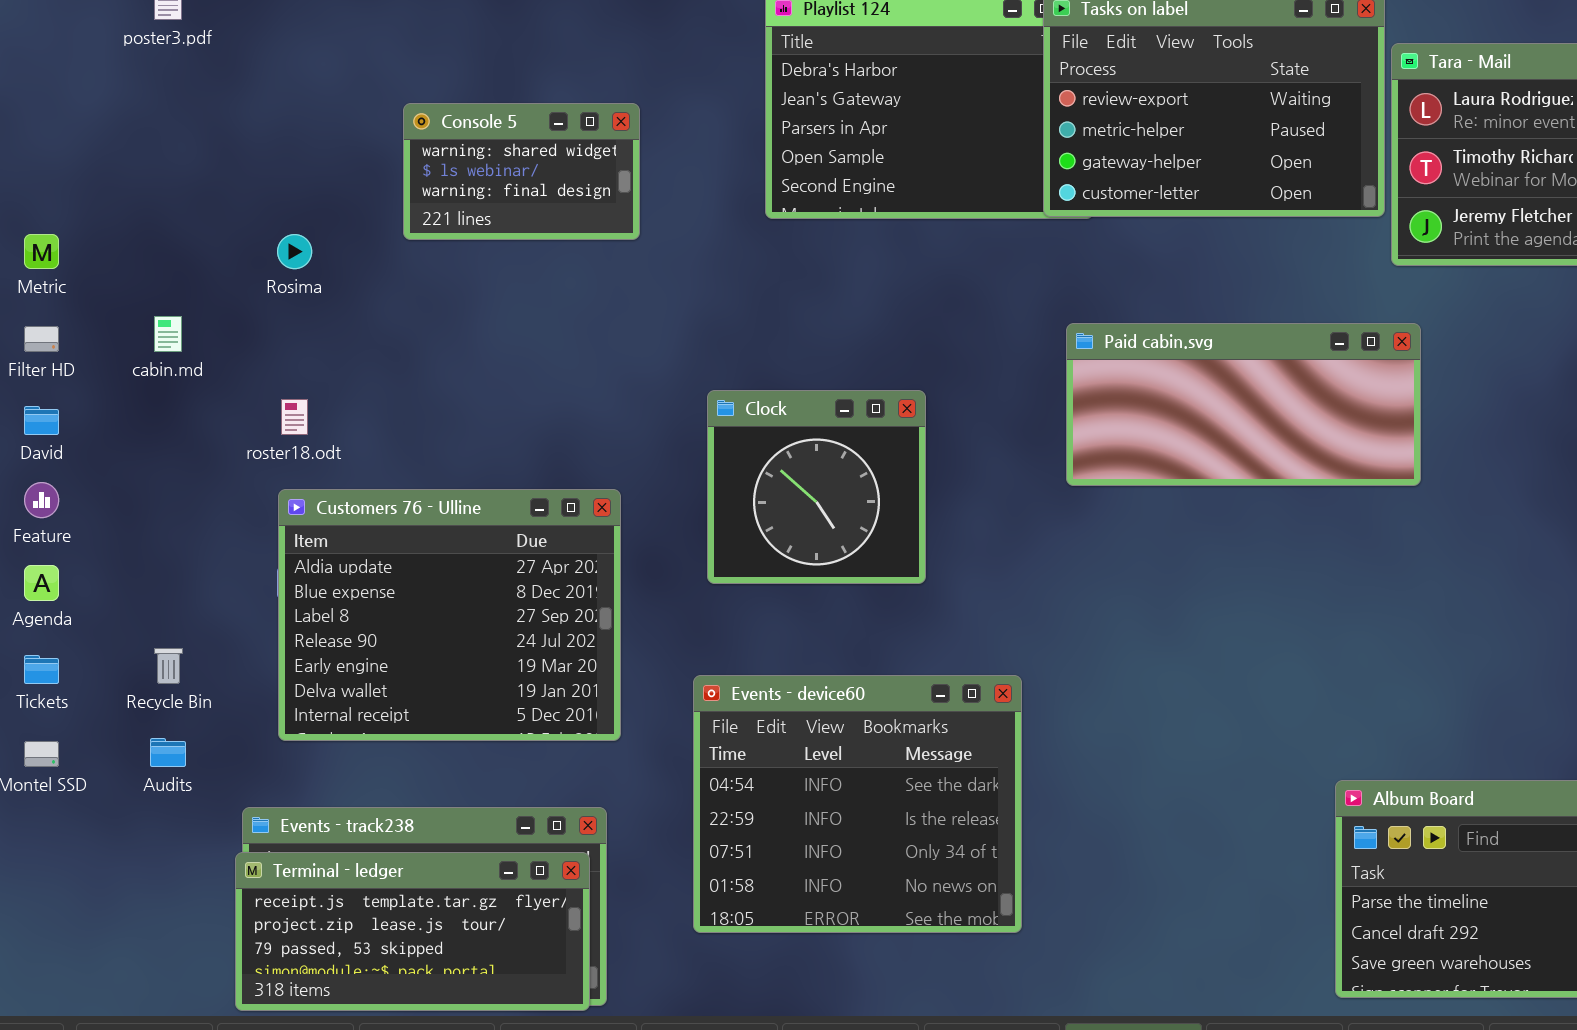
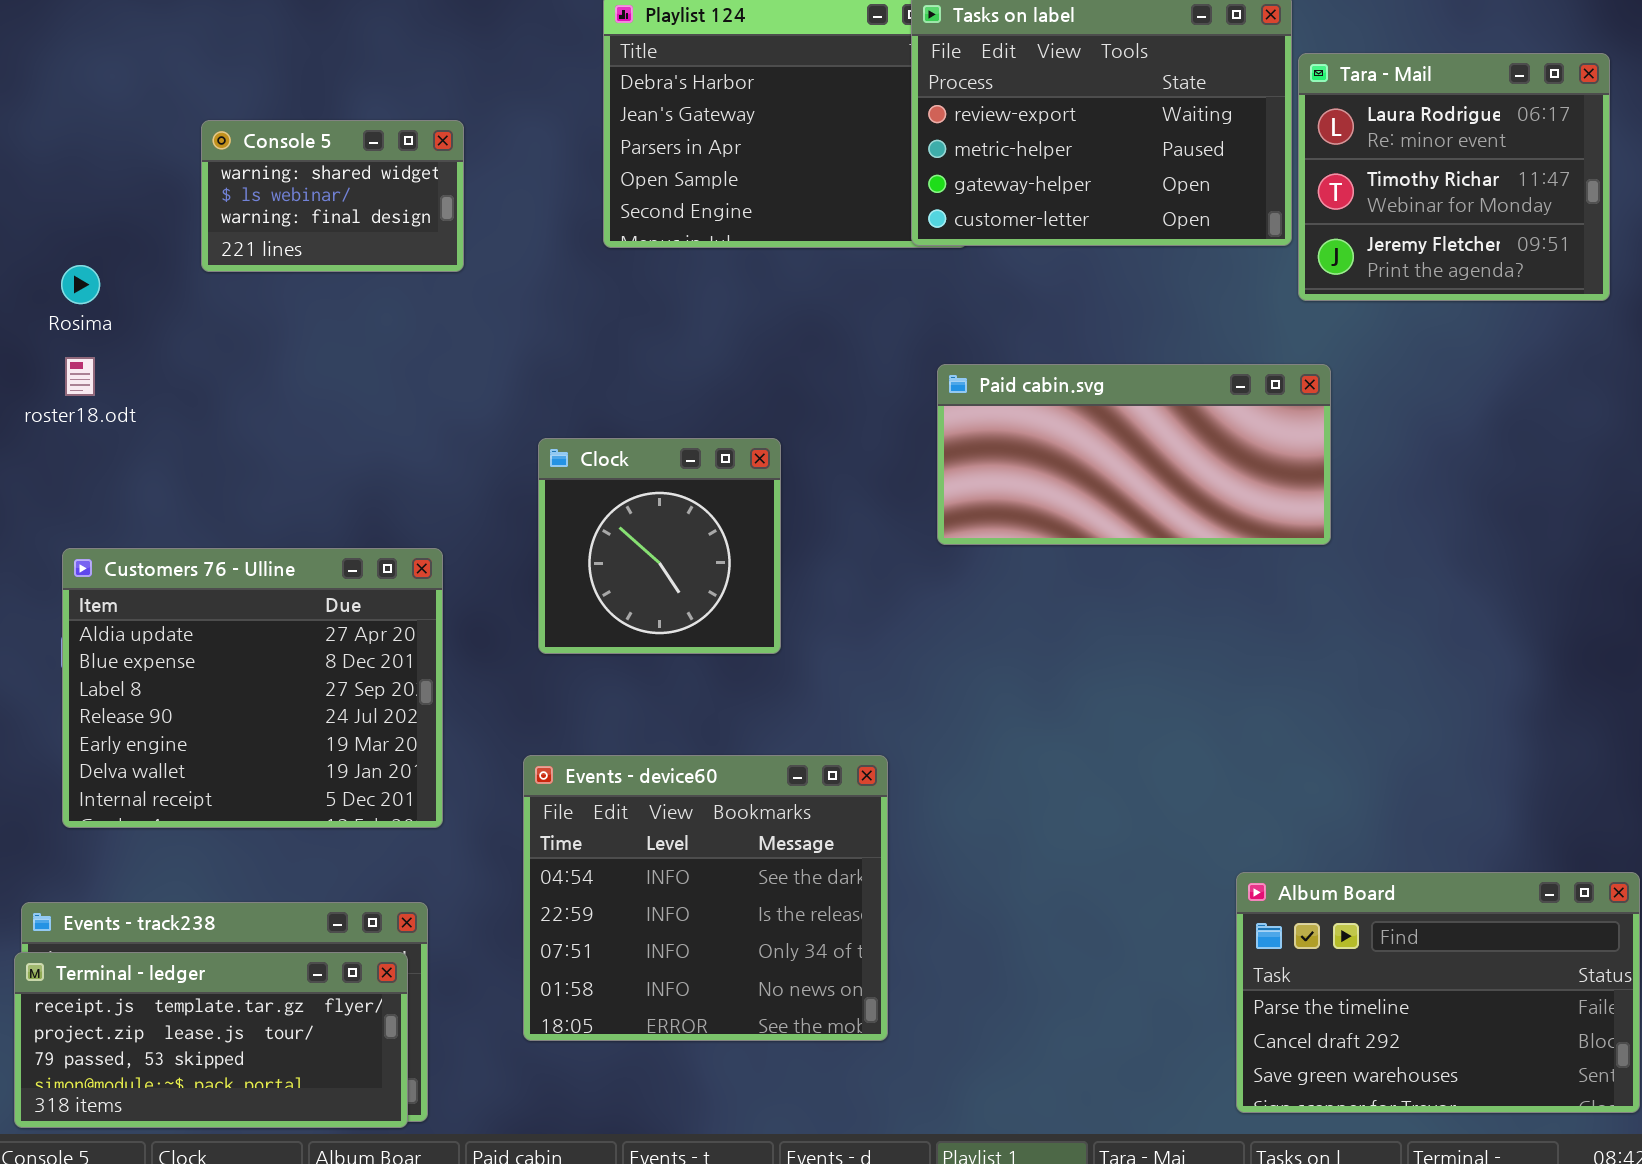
roster18.odt: [281,399,308,435] -> [65,357,95,396], moved

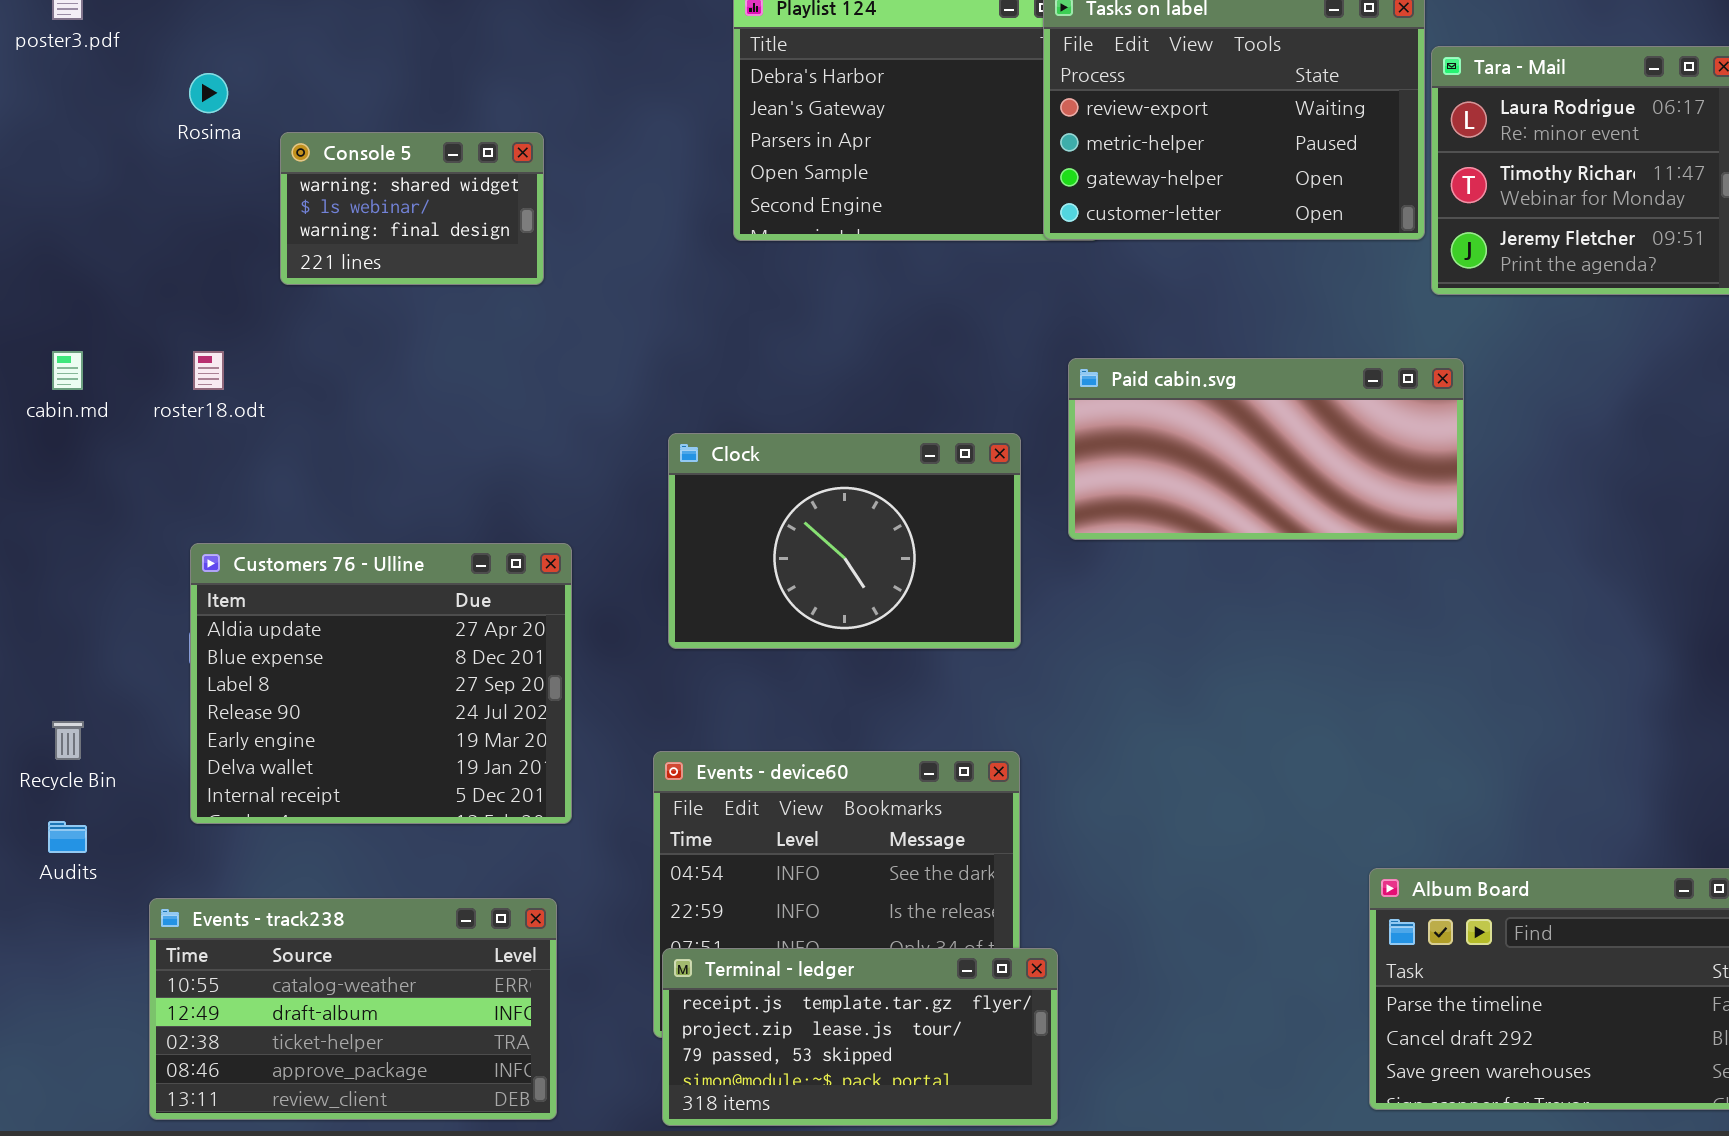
Console 5: [201,120,464,272] -> [280,132,544,285], moved
Rosima: [61,265,100,304] -> [189,73,228,113], moved
Clock: [538,438,781,654] -> [668,433,1021,649], resized
Terminal - ledger: [14,952,408,1128] -> [662,948,1058,1126], moved

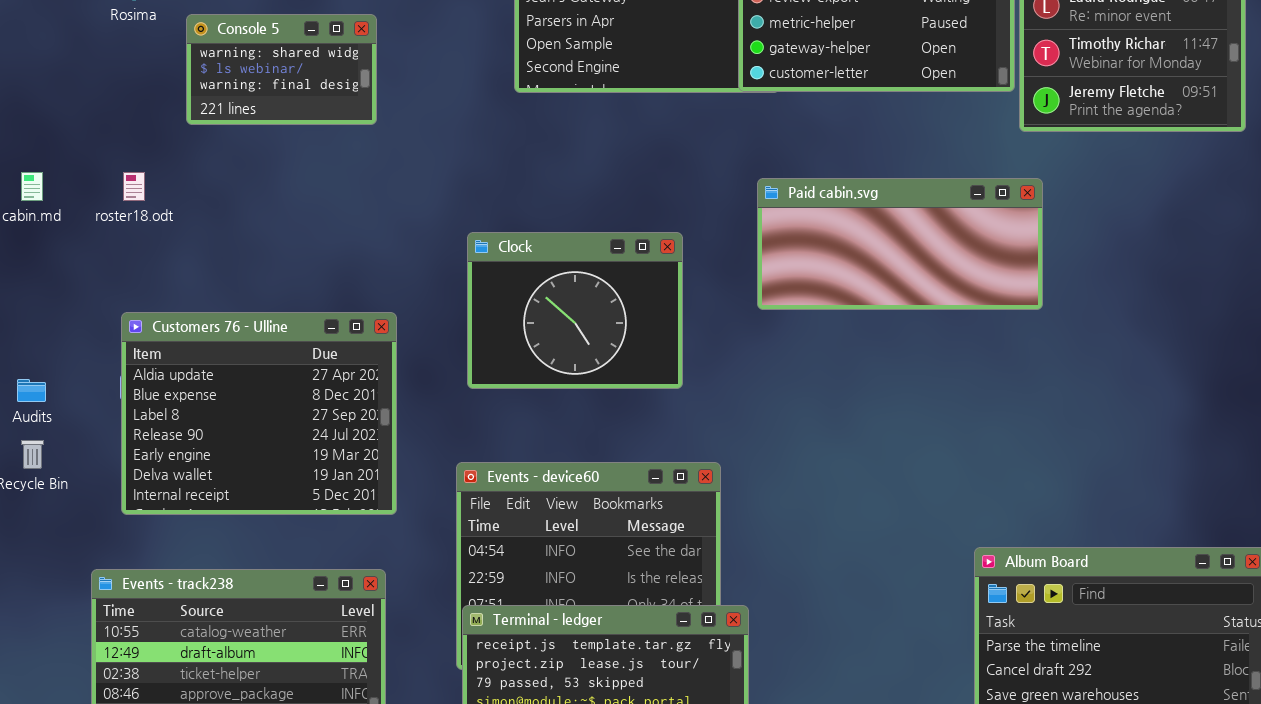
Clock: [668,433,1021,649] -> [467,232,683,389], resized
Audits: [48,821,87,853] -> [17,379,46,402], moved

